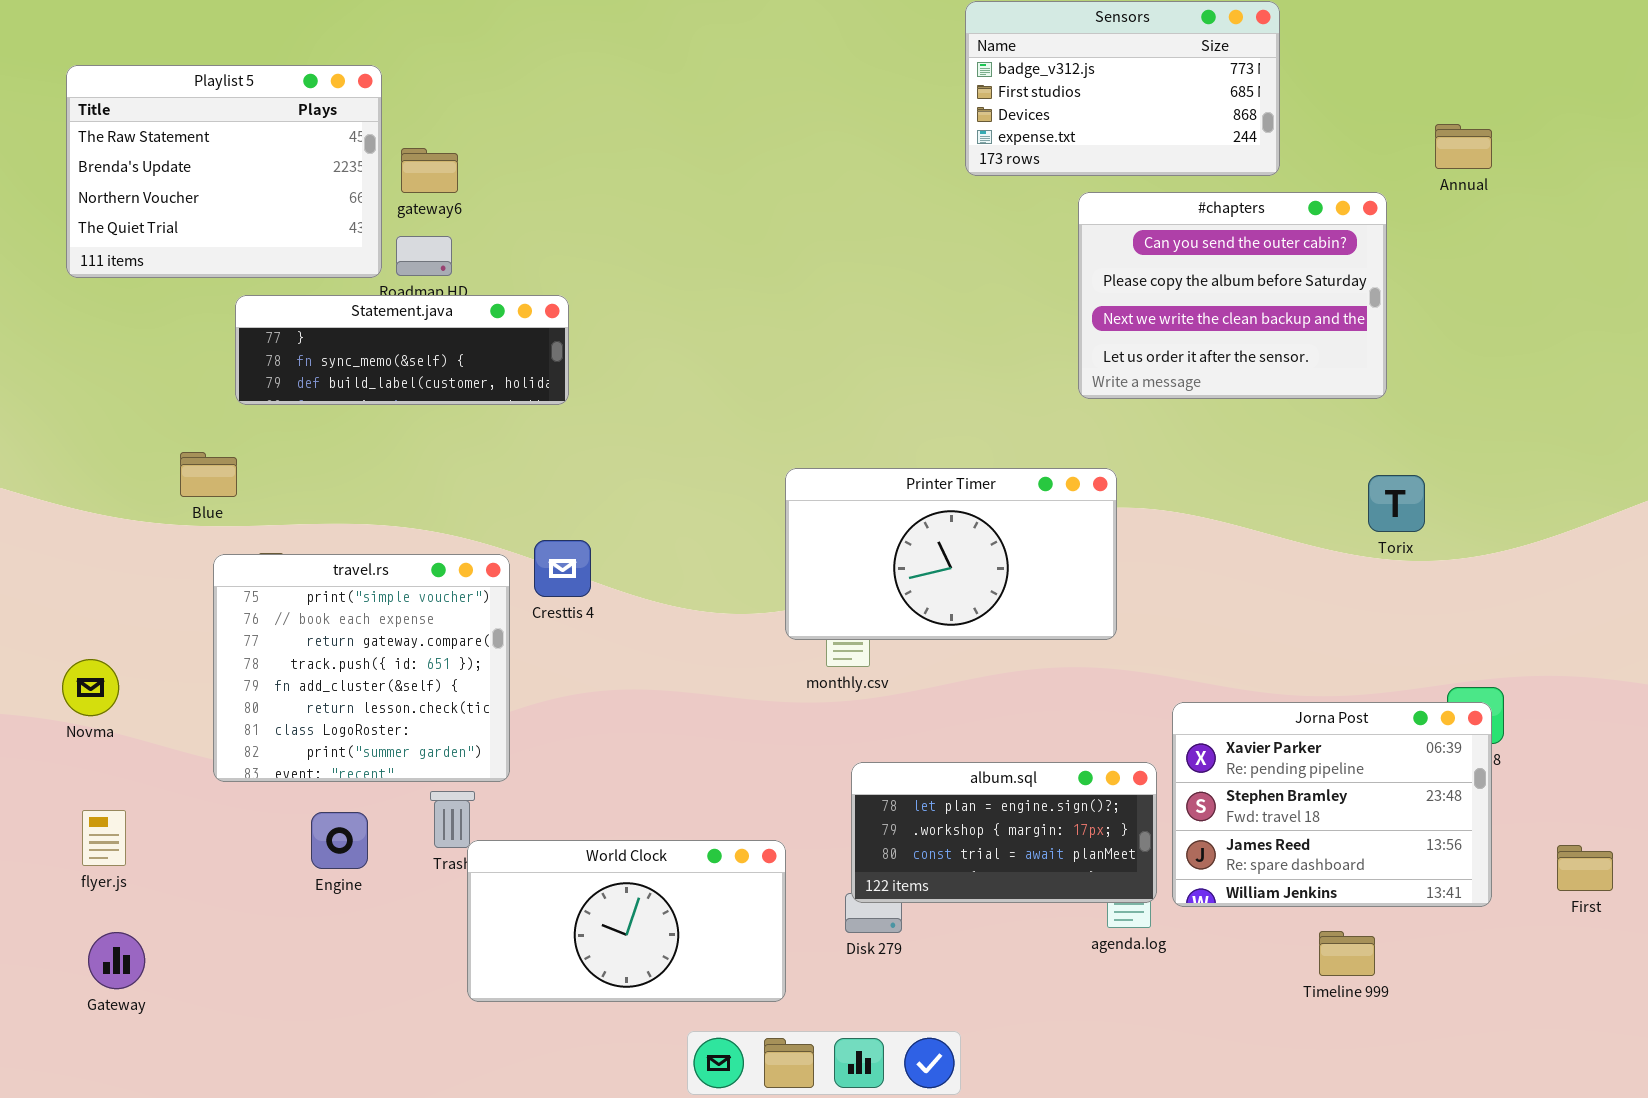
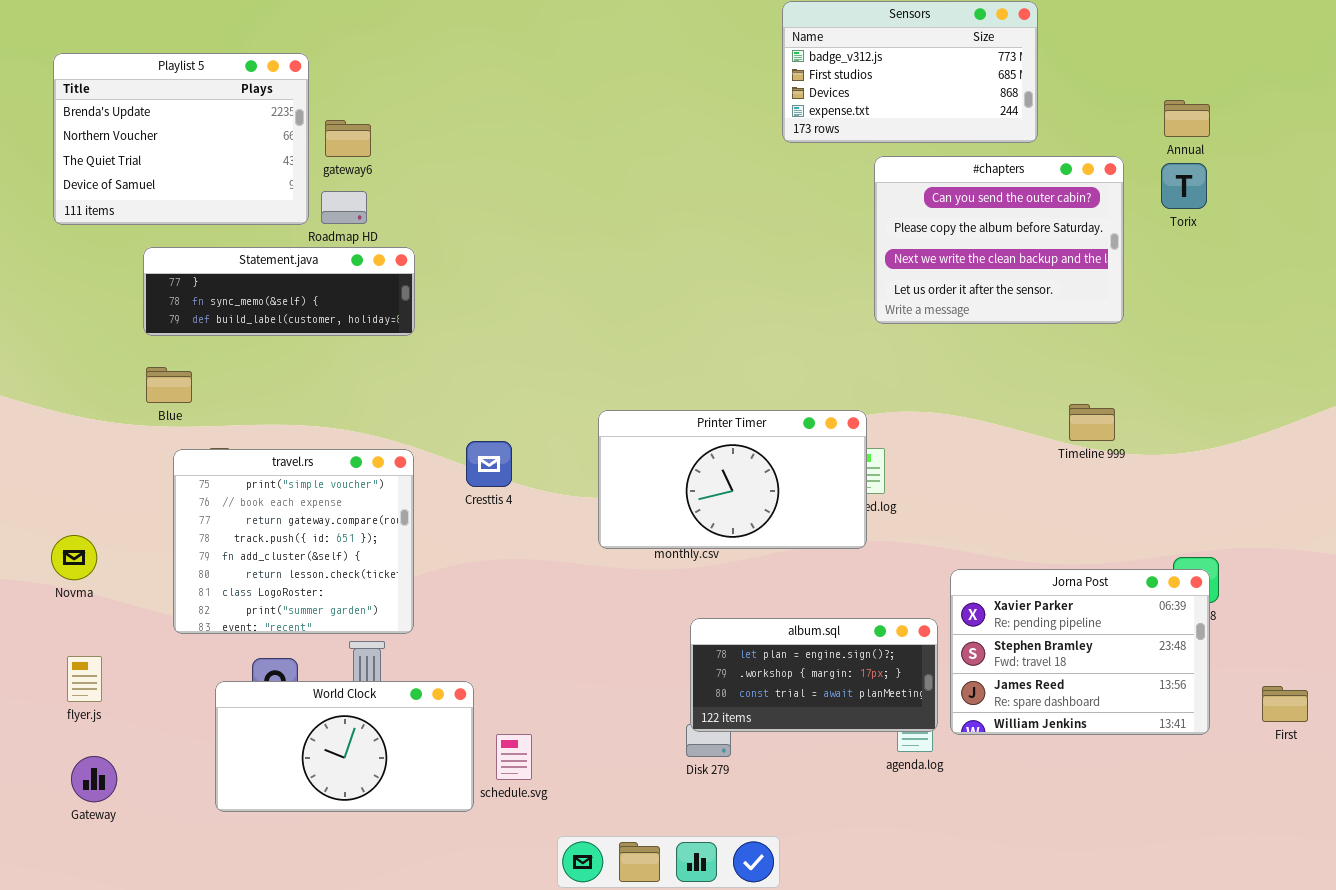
Playlist 5: [66,65,382,278] -> [53,53,309,225], scrolled down 1 row
Statement.java: [235,295,569,405] -> [143,247,415,336], moved
Printer Timer: [785,468,1117,640] -> [598,410,867,549], moved
Torix: [1368,475,1425,532] -> [1161,163,1207,209], moved
Cresttis 4: [534,540,591,597] -> [466,441,512,487], moved
World Clock: [467,840,786,1002] -> [215,681,474,812], moved
Timeline 999: [1319,931,1375,976] -> [1069,404,1115,441], moved

